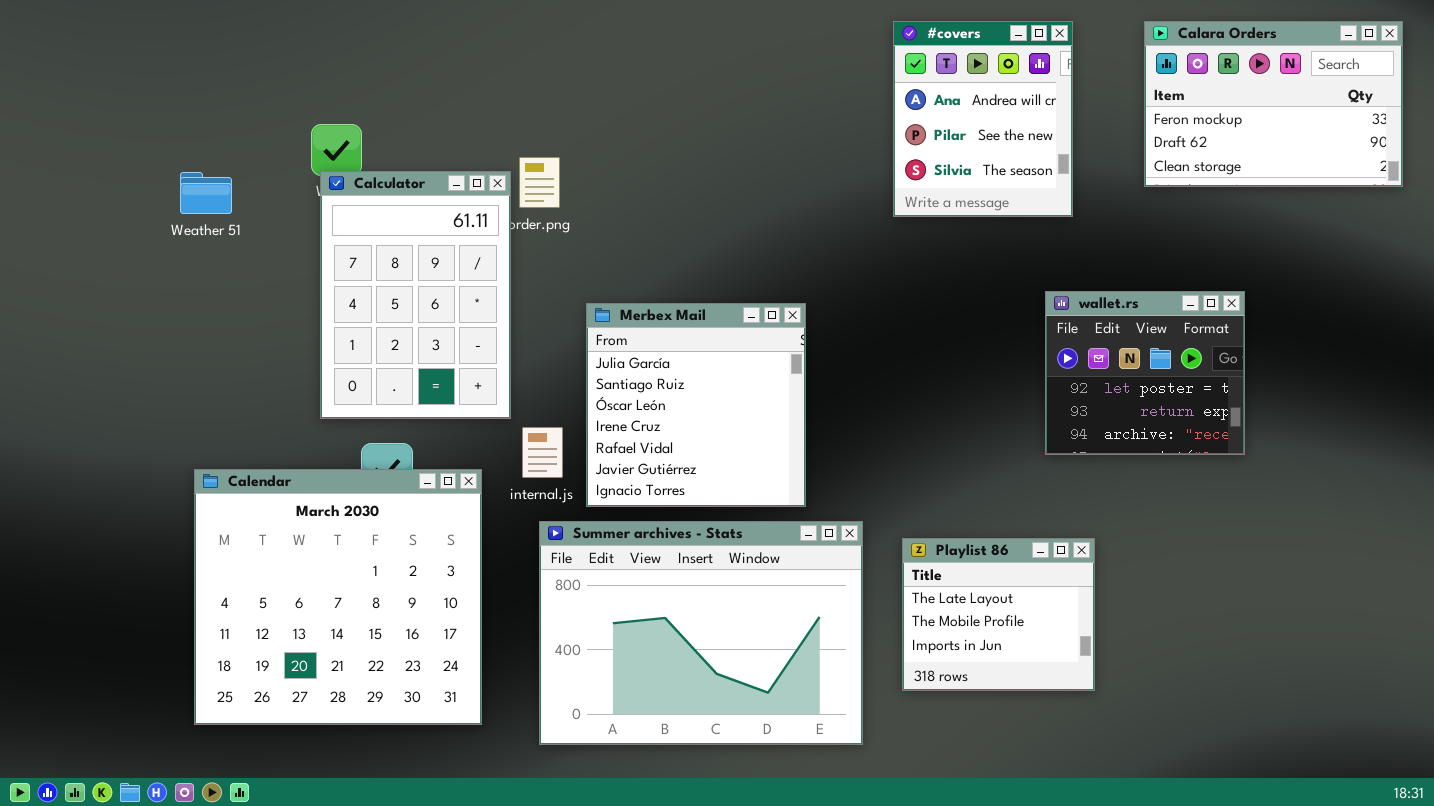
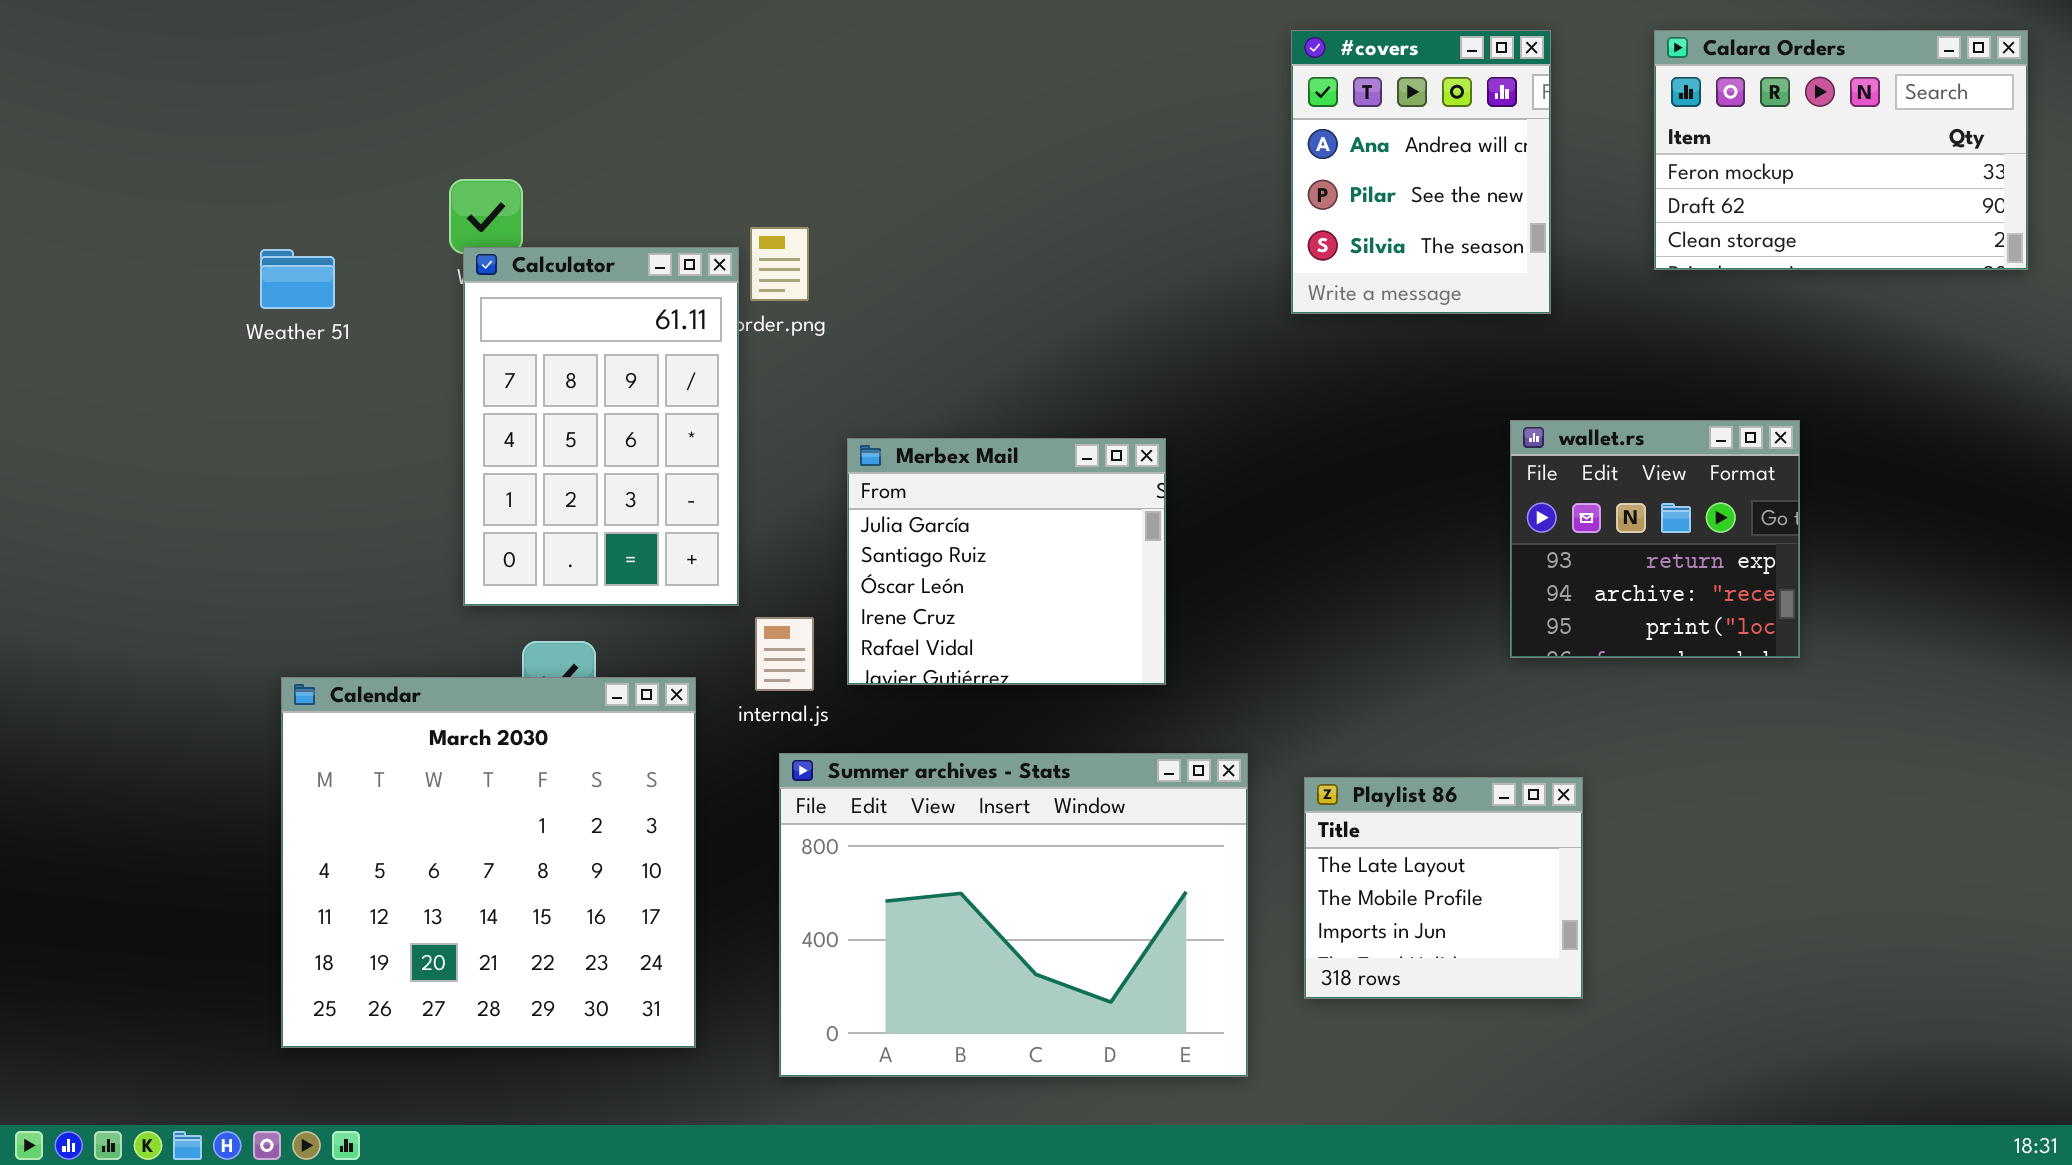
wallet.rs: [1045,291,1245,455] -> [1510,420,1800,658], scrolled down 1 row
Merbex Mail: [586,303,806,507] -> [847,438,1166,685], resized

